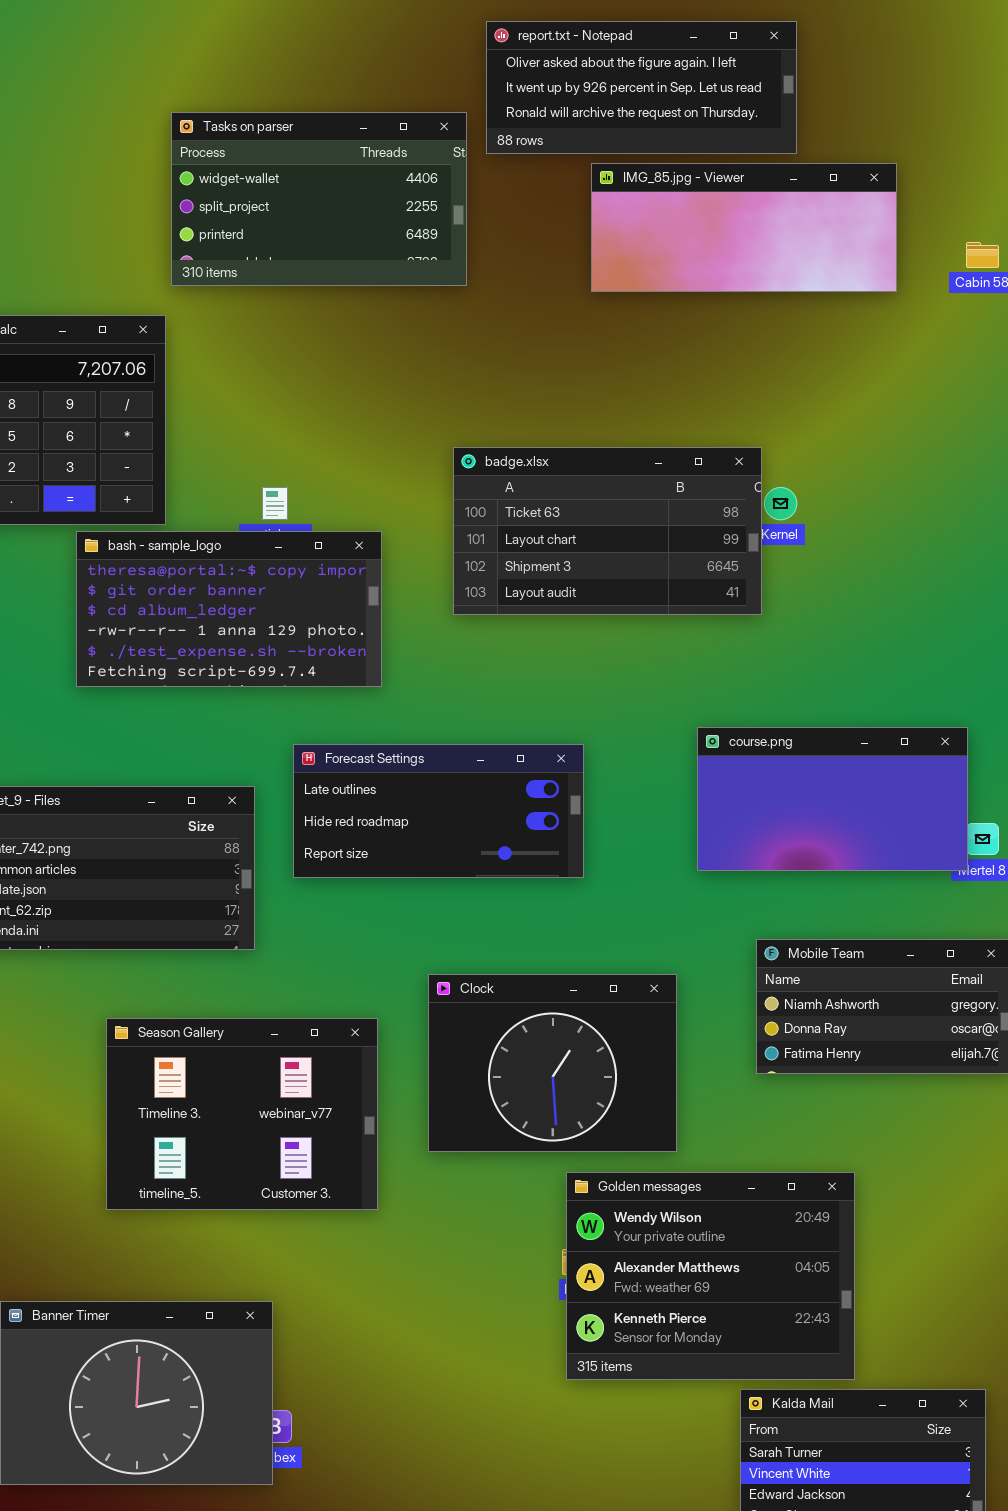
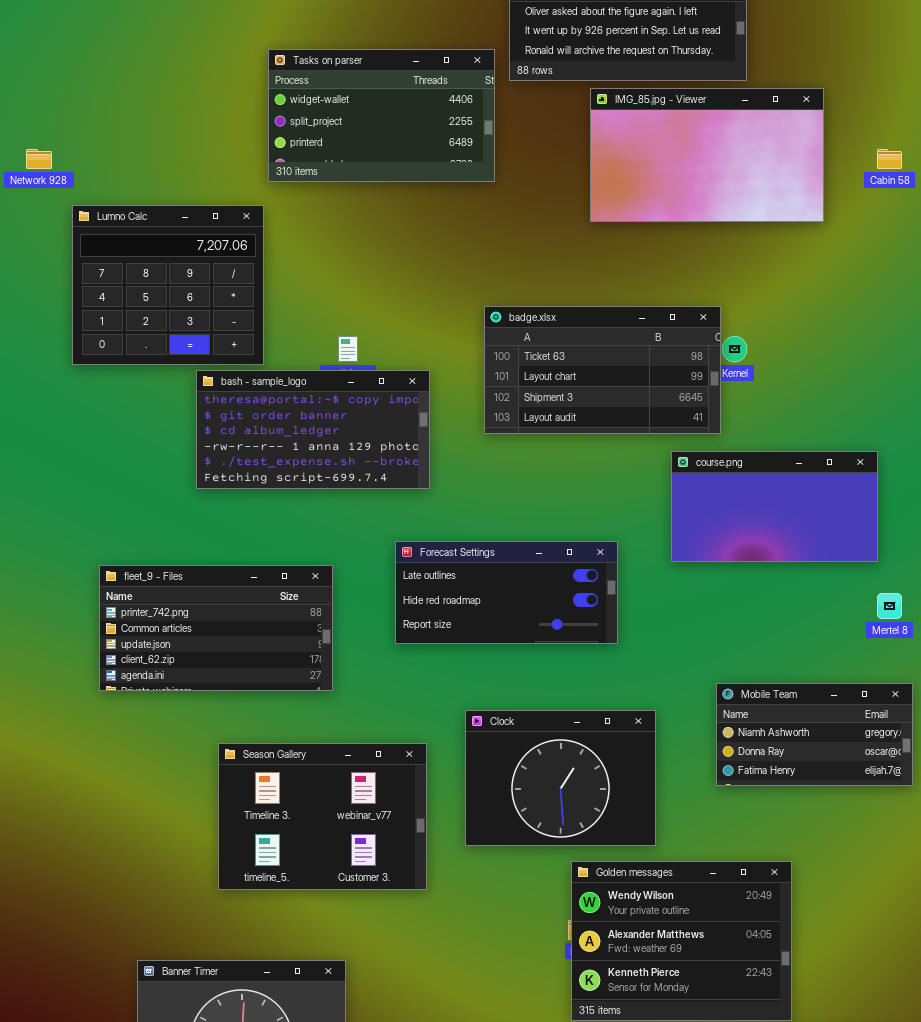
IMG_85.jpg - Viewer: [591,163,897,292] -> [590,88,824,222], resized
course.png: [697,727,968,871] -> [671,451,878,562], moved
Forecast Settings: [293,744,584,878] -> [395,541,618,644], moved

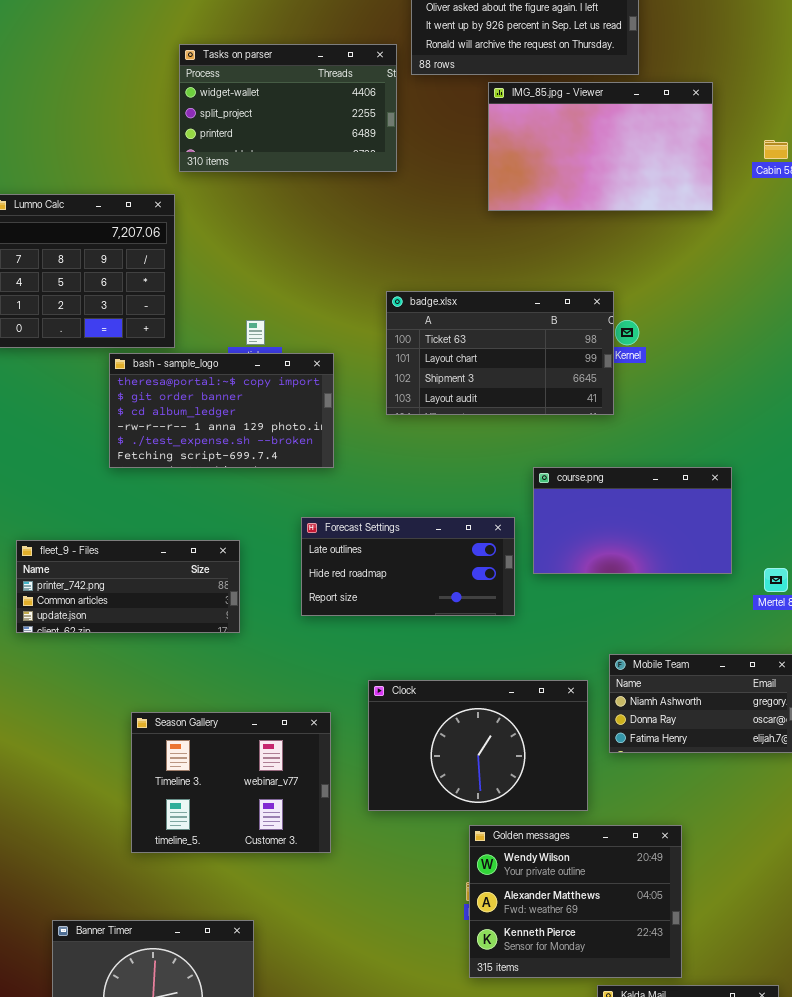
course.png: [671,451,878,562] -> [533,467,732,574], moved
fleet_9 - Files: [99,565,333,691] -> [16,540,240,633], resized
Clock: [465,710,656,846] -> [368,680,588,811], resized

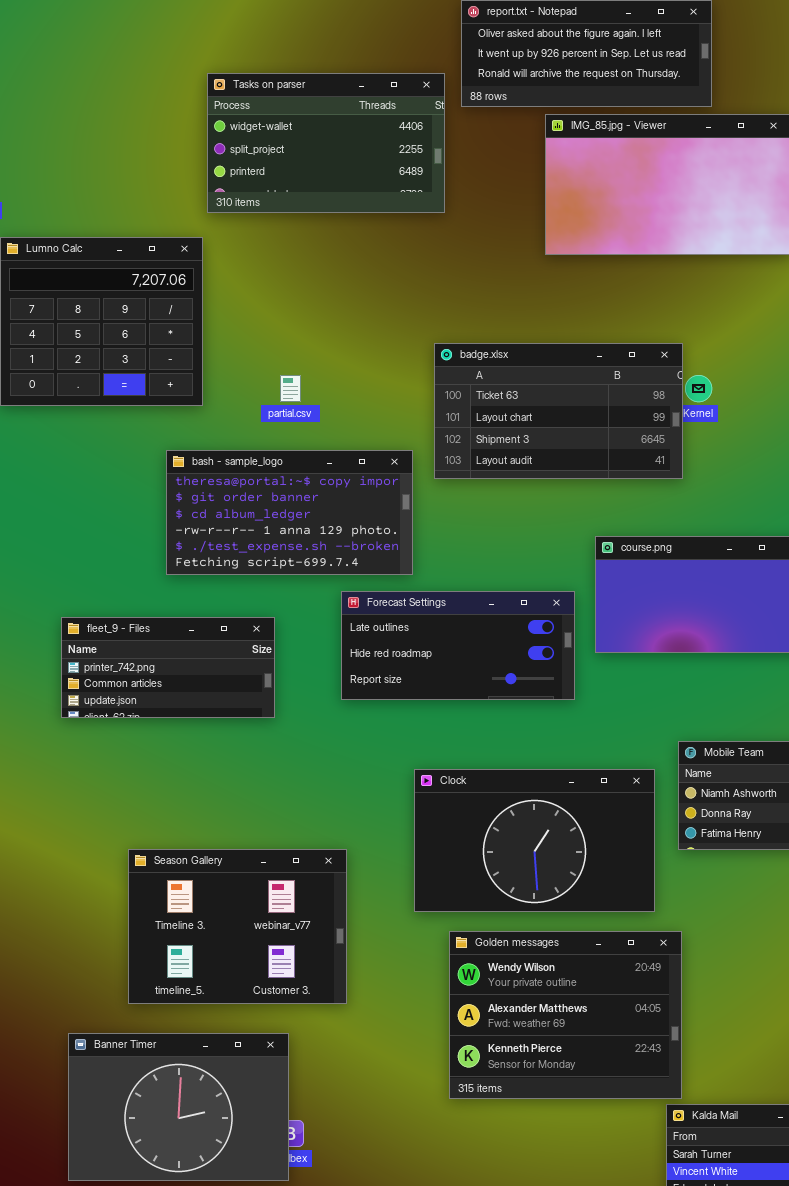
bash - sample_logo: [109,353,334,468] -> [166,450,413,575], moved
fleet_9 - Files: [16,540,240,633] -> [61,617,275,718], resized
Season Gallery: [131,712,331,853] -> [128,849,347,1004], moved
Golden messages: [469,825,682,978] -> [449,931,682,1099], moved

